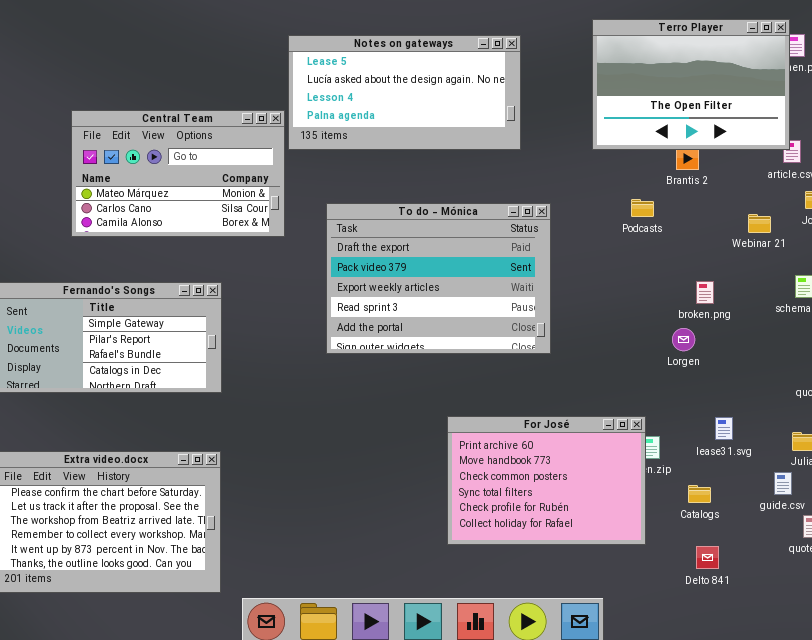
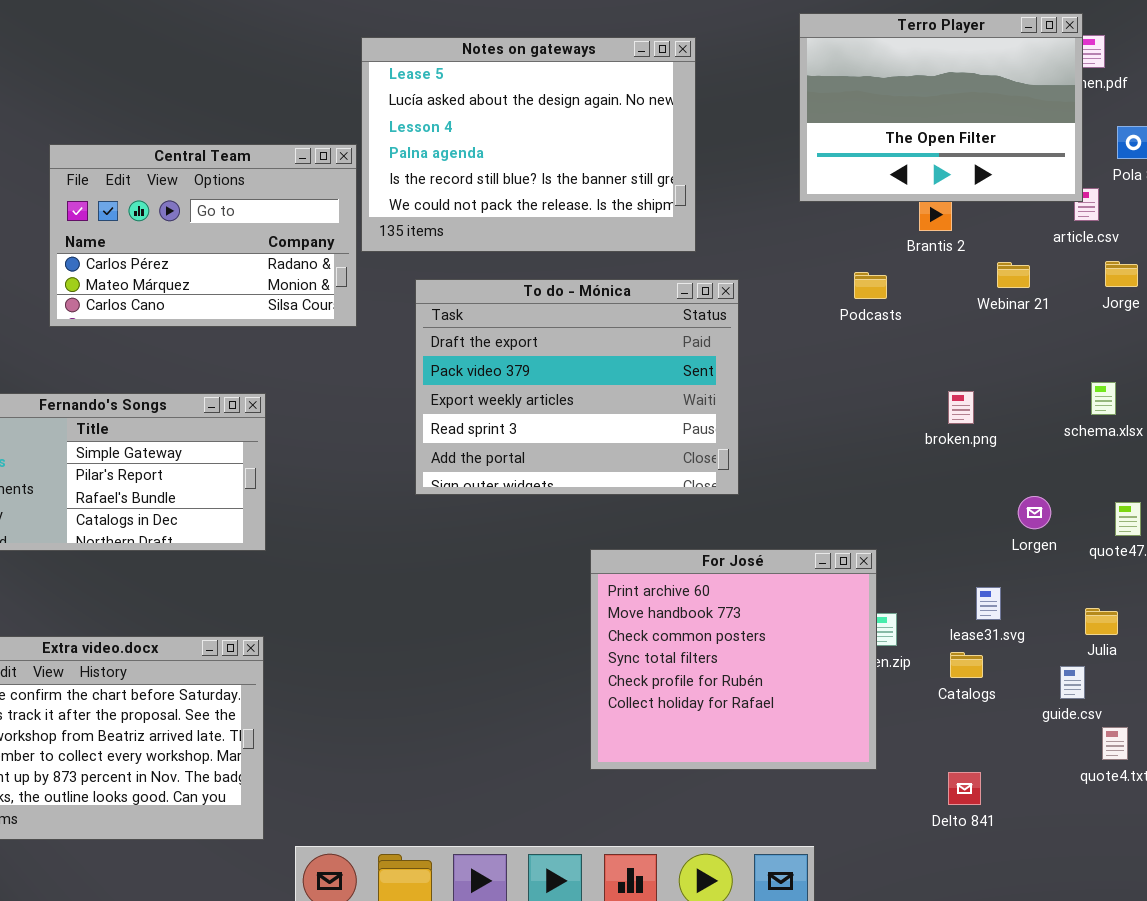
Notes on gateways: [288,35,521,150] -> [361,37,696,252], resized
Central Team: [71,110,285,237] -> [49,144,357,327], scrolled up 1 row
Webinar 21: [748,214,771,233] -> [997,262,1030,288], moved
Lorgen: [672,328,695,351] -> [1018,496,1051,529], moved
For José: [447,416,646,545] -> [590,549,877,770], resized
Catalogs: [688,485,711,503] -> [950,652,983,678], moved

